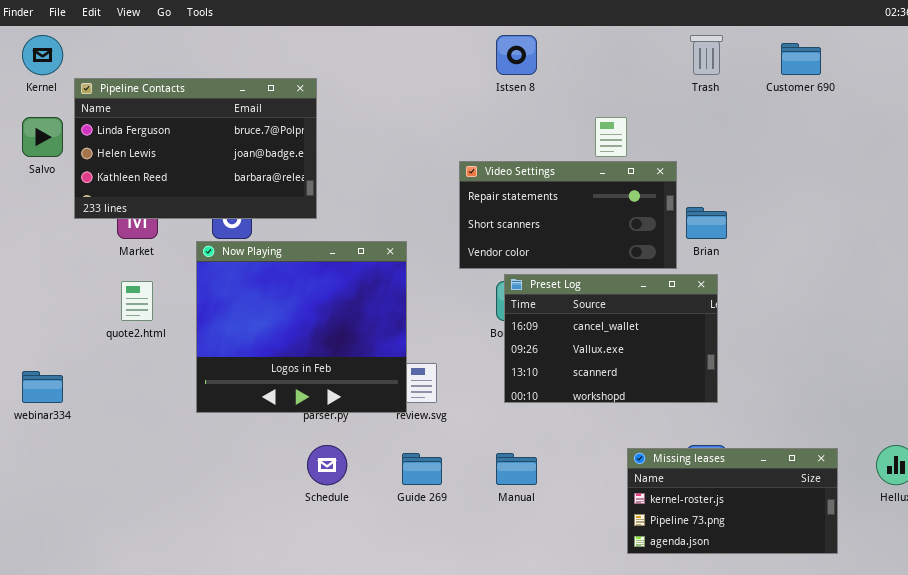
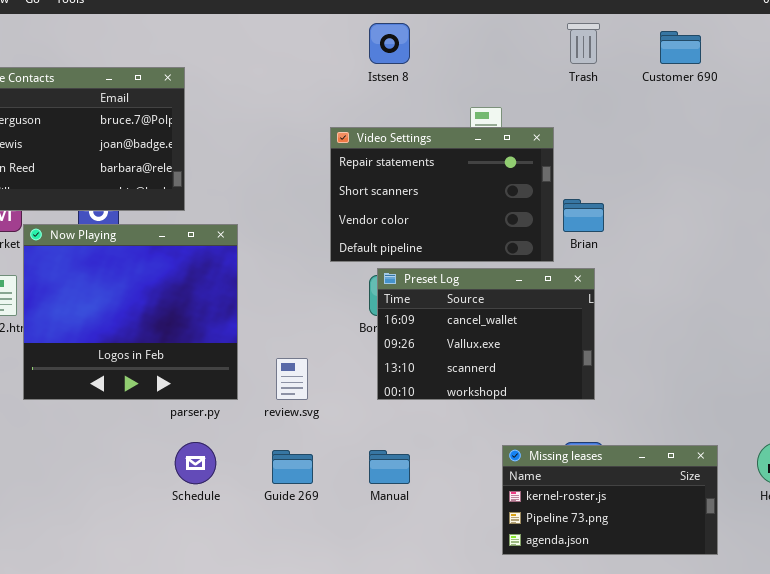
Video Settings: [459,161,677,269] -> [330,127,554,262], resized
Now Playing: [196,241,407,413] -> [23,224,238,400], moved

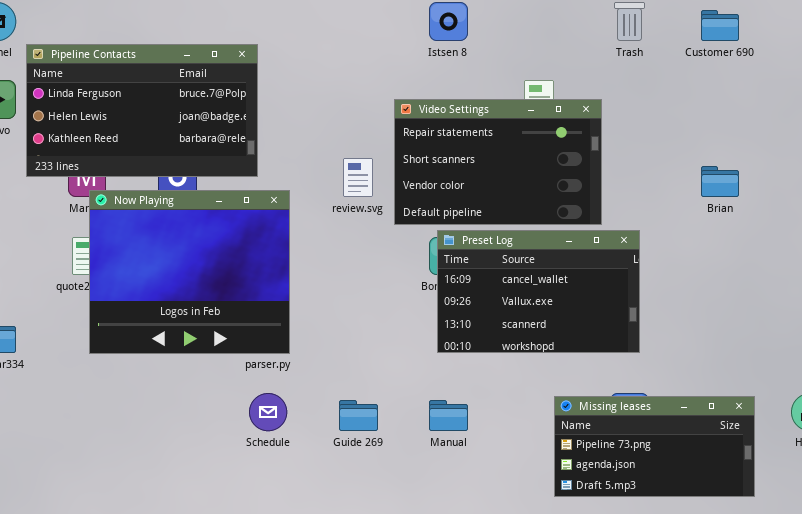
Brian: [563,199,604,232] -> [701,166,739,197], moved
Now Playing: [23,224,238,400] -> [89,190,290,354], moved
review.svg: [276,358,308,400] -> [343,158,373,197], moved
Missing leases: [502,445,718,555] -> [554,396,755,497], scrolled down 1 row

